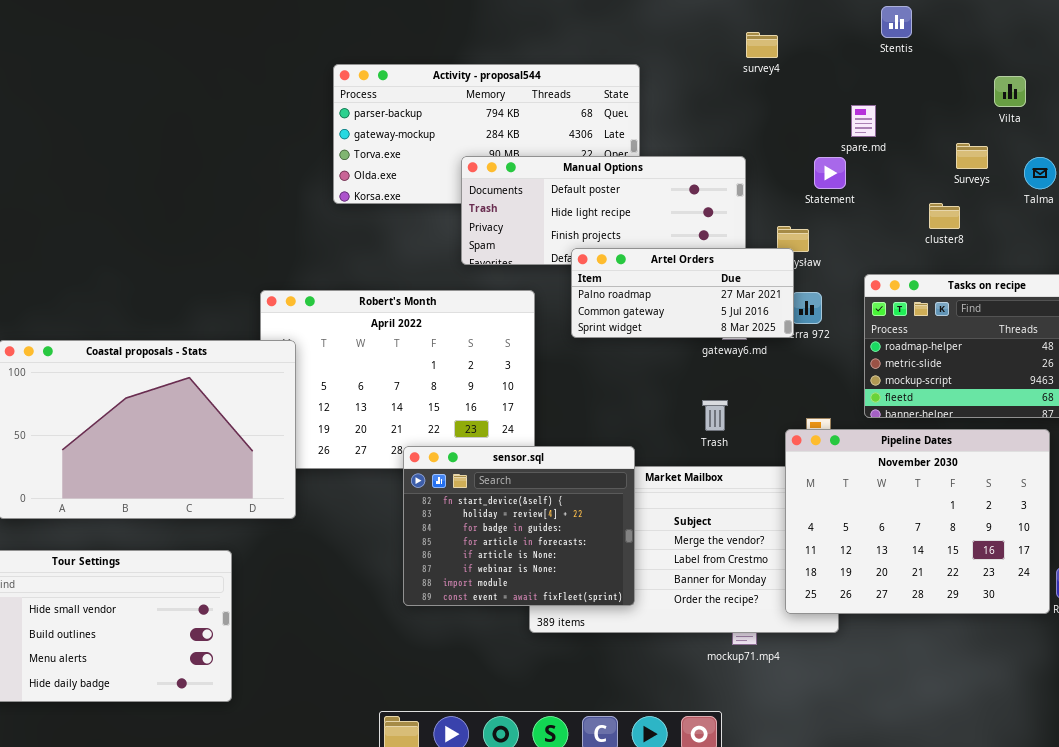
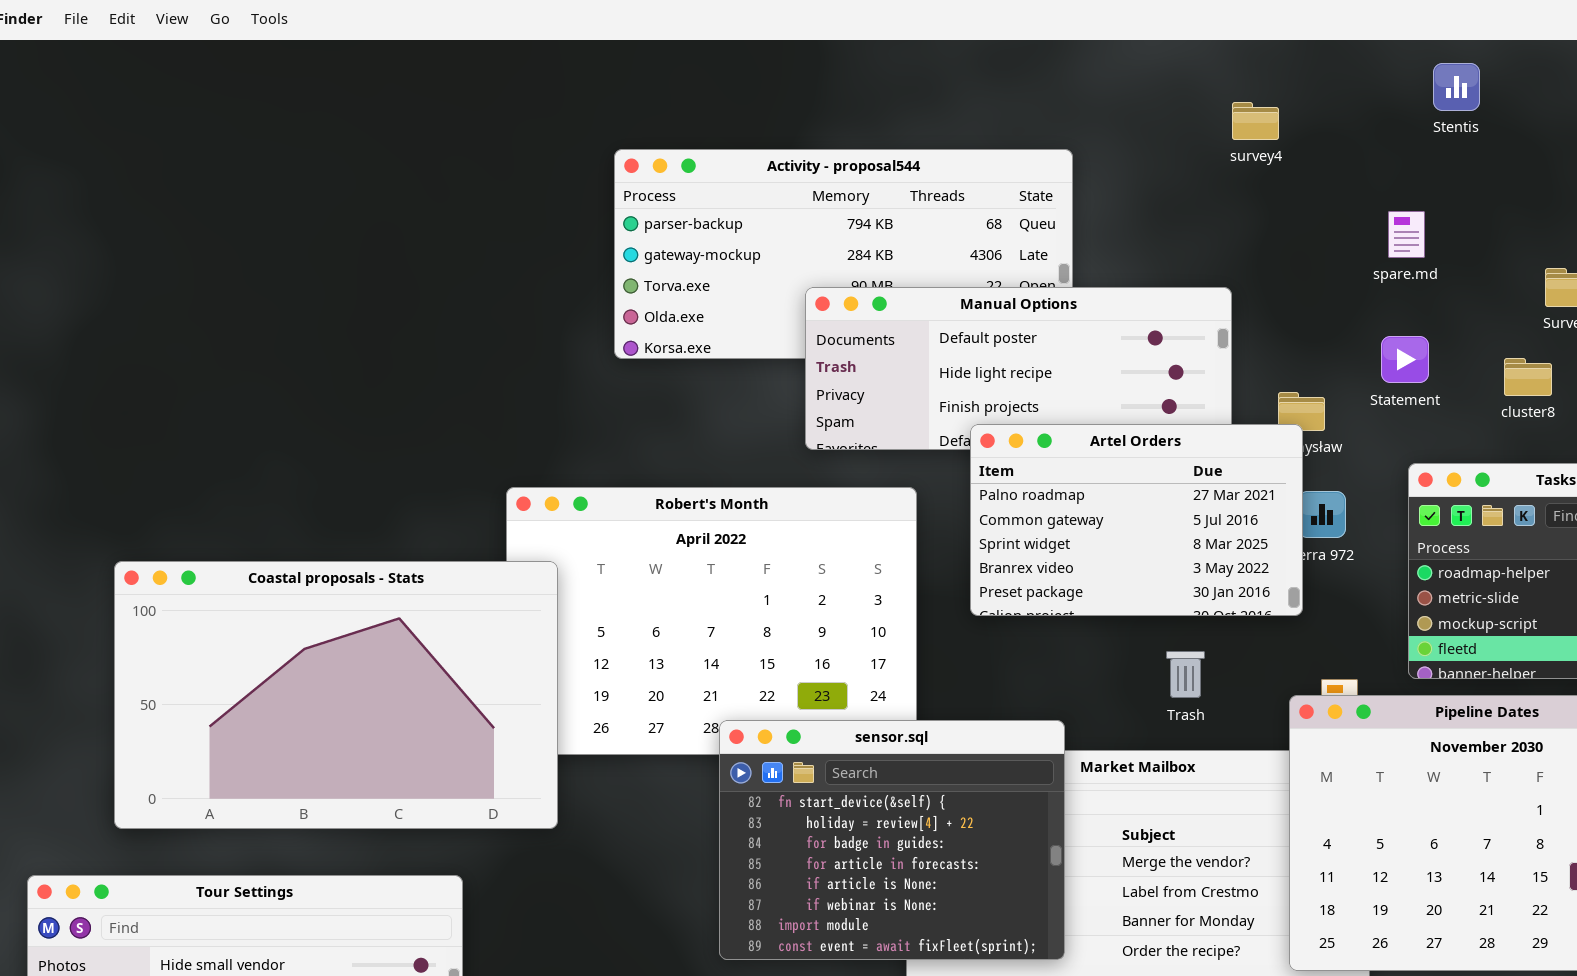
Statement: [814,157,846,189] -> [1381,336,1429,383], moved
Artel Orders: [571,248,794,338] -> [970,424,1303,616], resized

